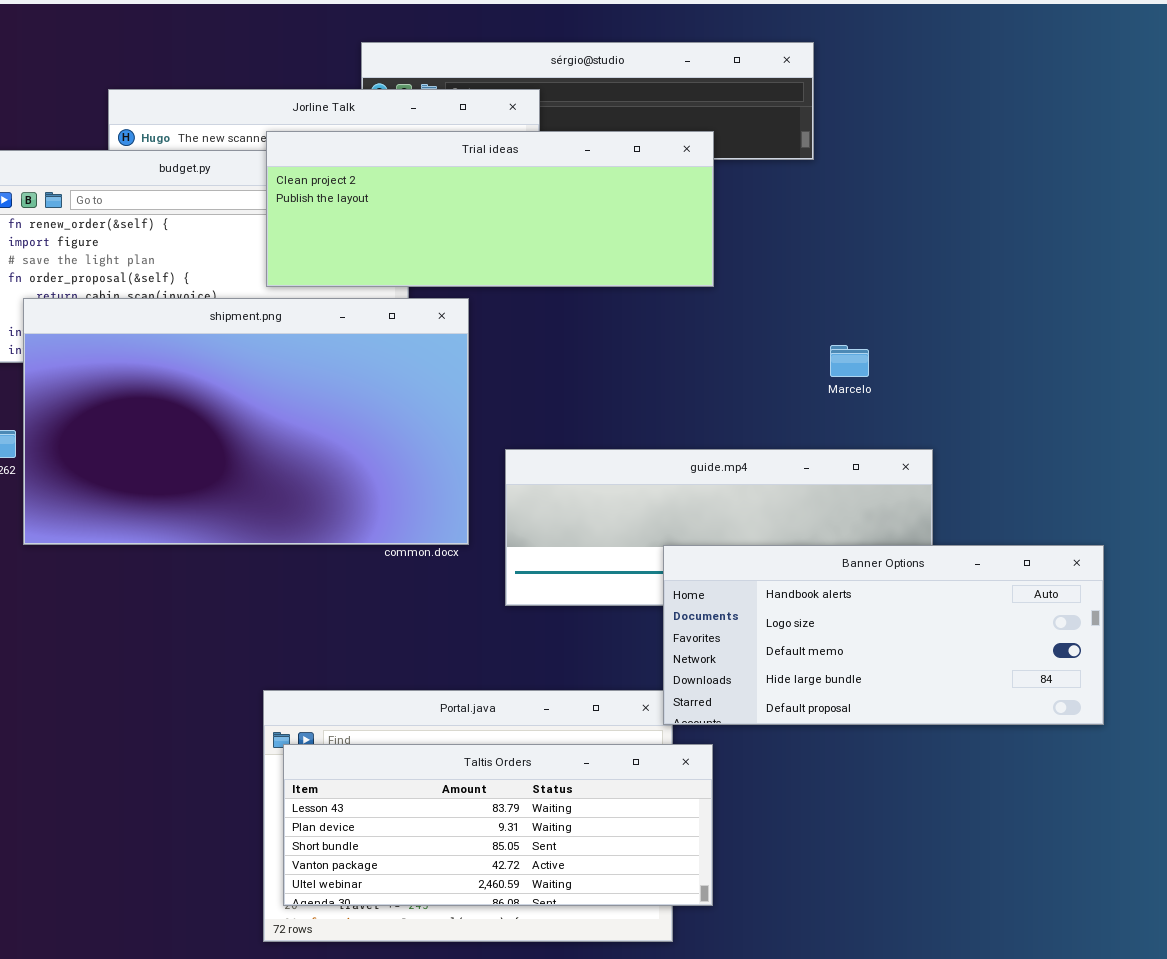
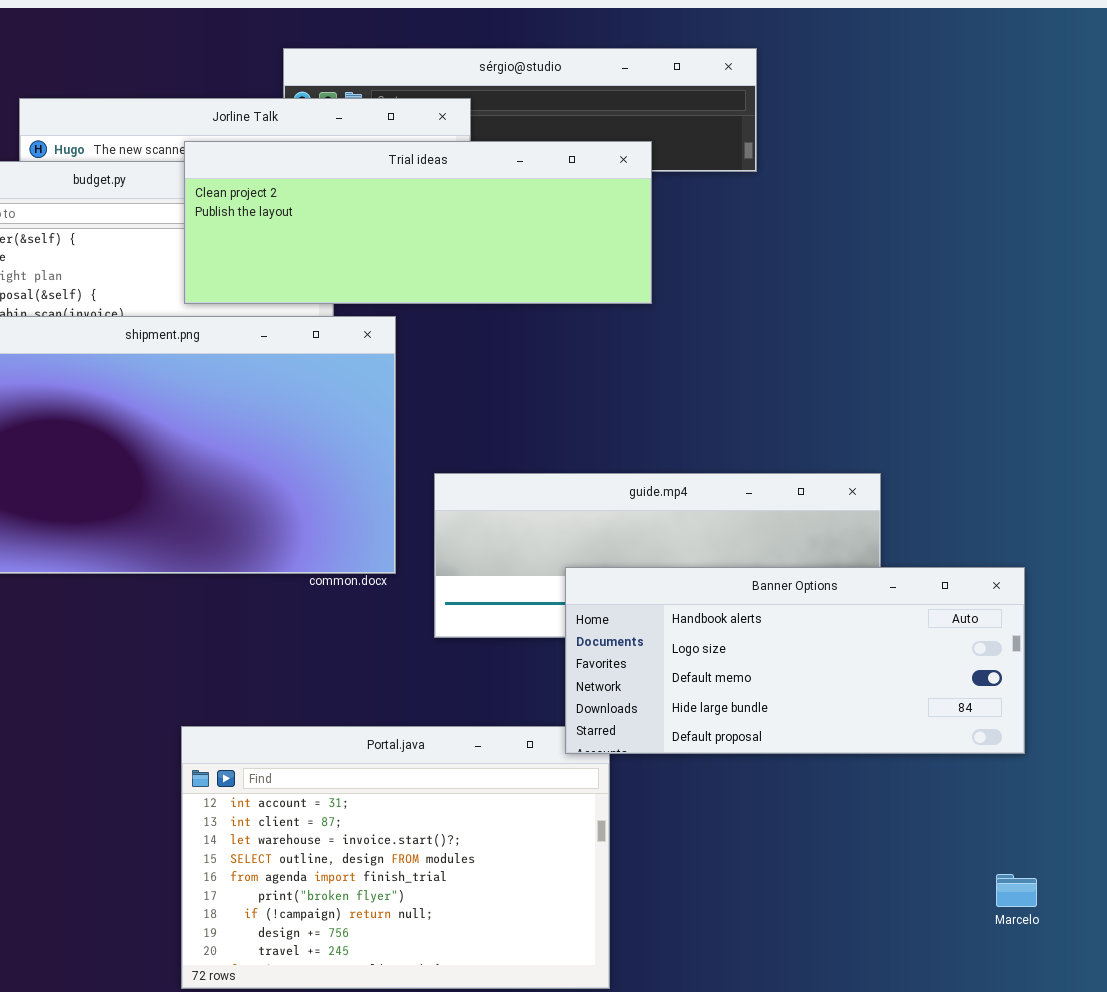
Marcelo: [830,345,869,377] -> [996,874,1037,907], moved
Banner Options: [663,545,1104,725] -> [565,567,1025,754], moved
Taltis Orders: [283,744,713,906] -> none, closed

